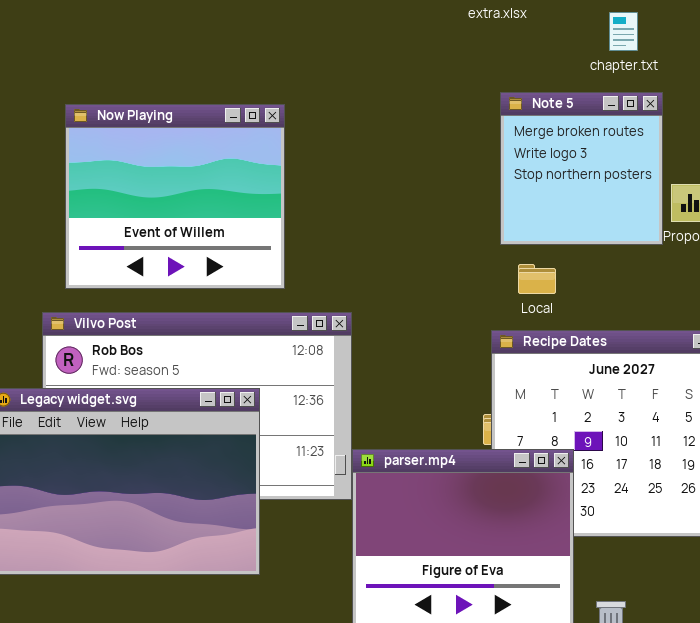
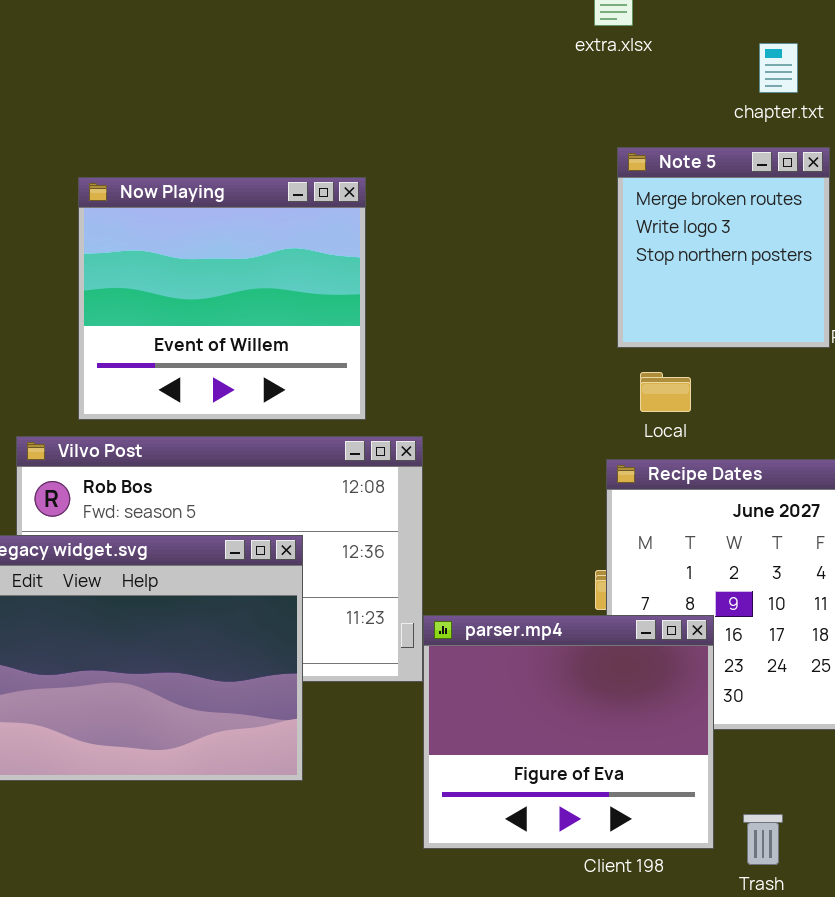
Now Playing: [65,104,285,289] -> [78,177,366,420], moved

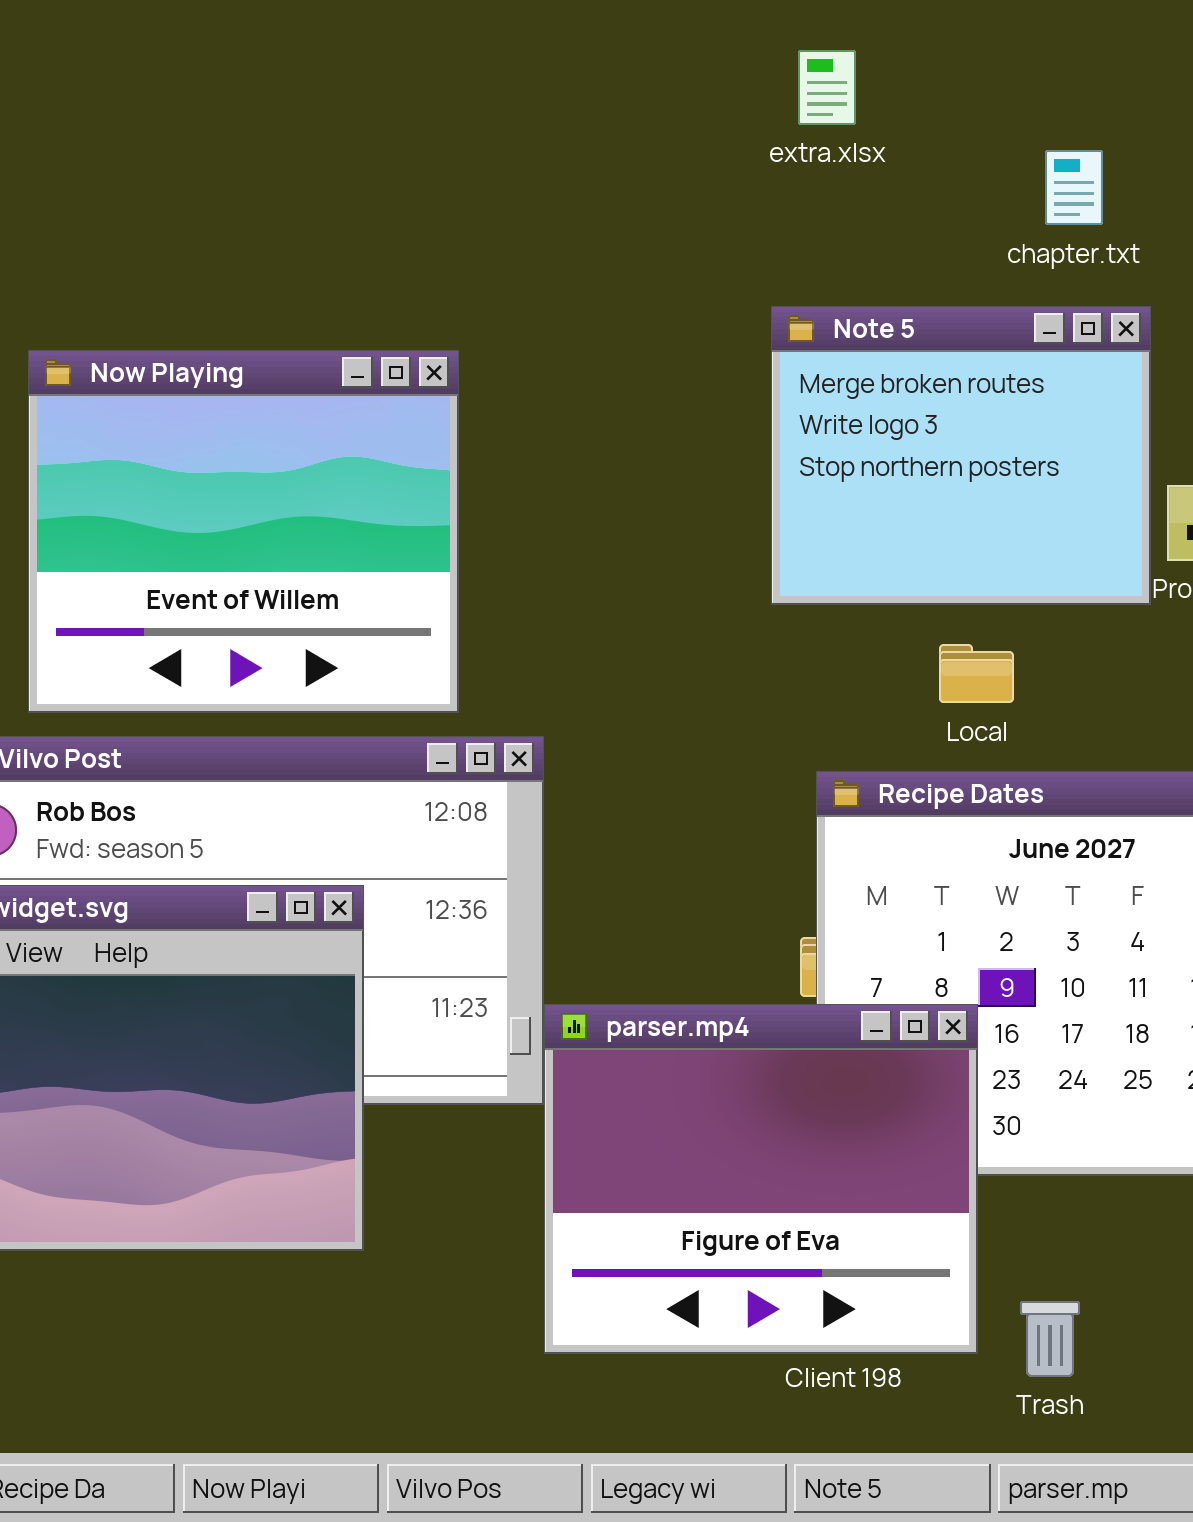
Note 5: [617,147,830,348] -> [771,306,1151,605], resized
Local: [640,372,691,412] -> [939,644,1014,703], moved

